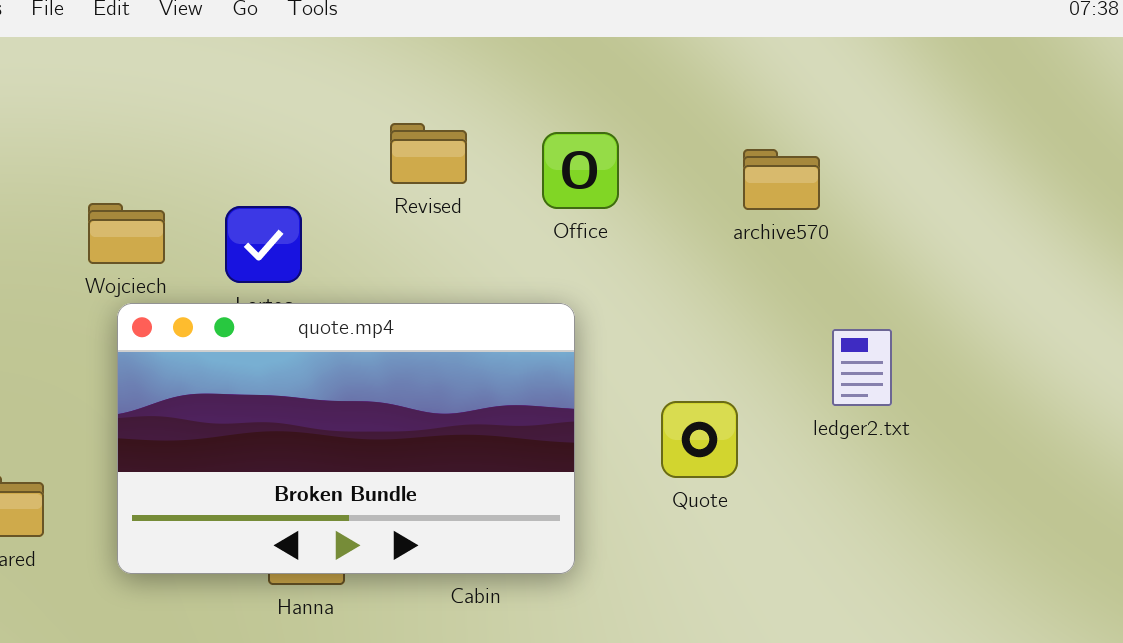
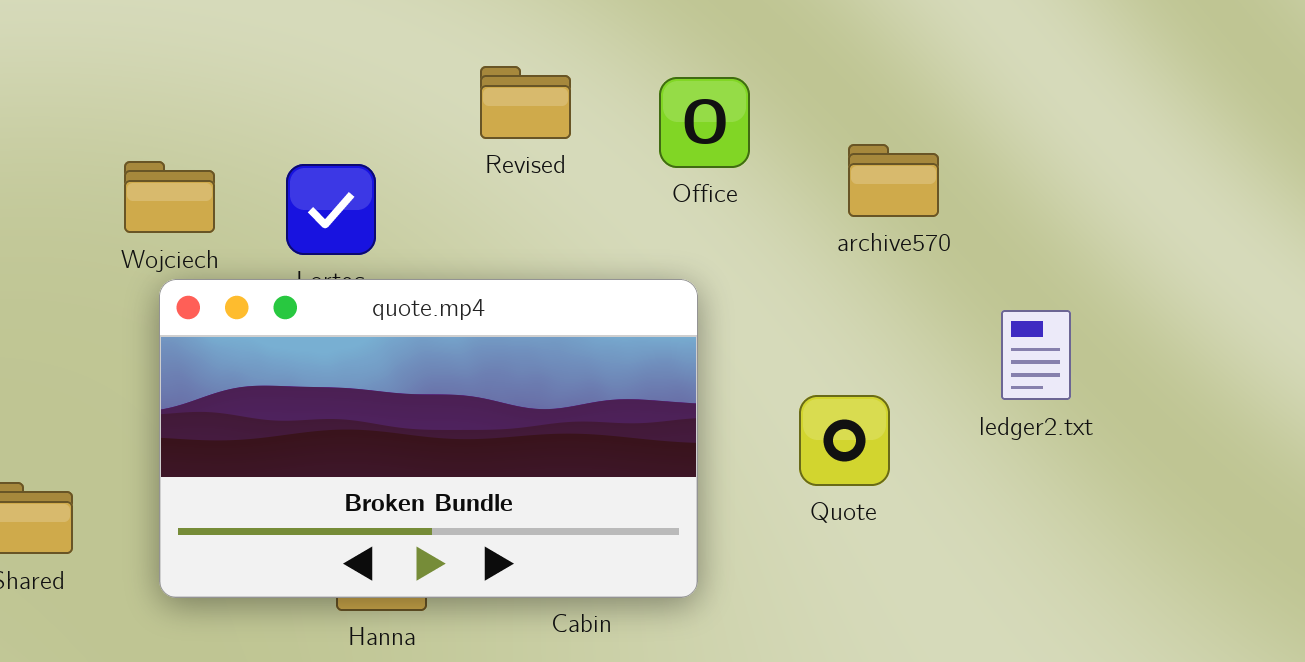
archive570: [743,149,820,210] -> [848,144,939,217], moved

